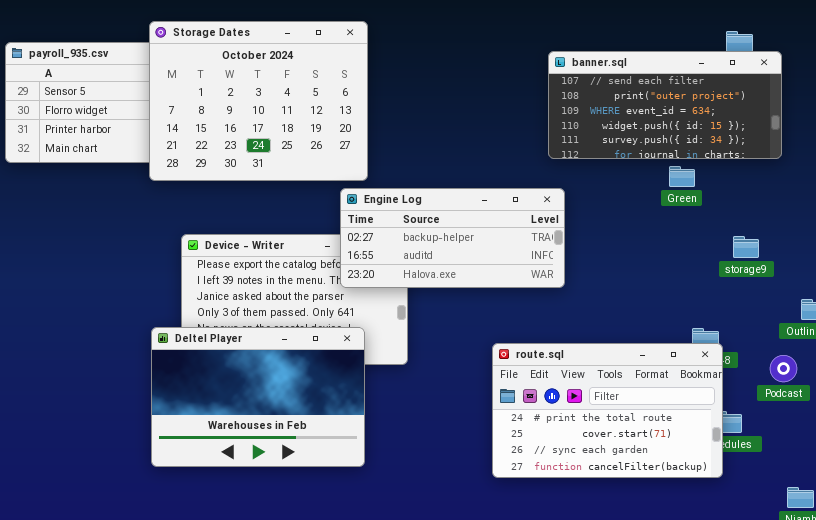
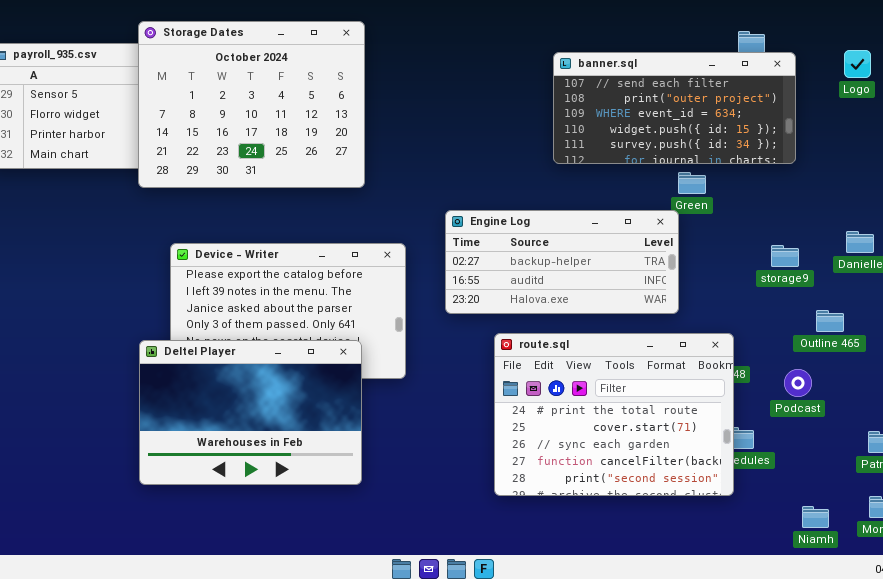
Engine Log: [340,188,565,288] -> [445,210,679,314], moved
storage9: [733,236,759,258] -> [771,245,799,267], moved
route.sql: [492,343,723,478] -> [494,333,734,496], resized

